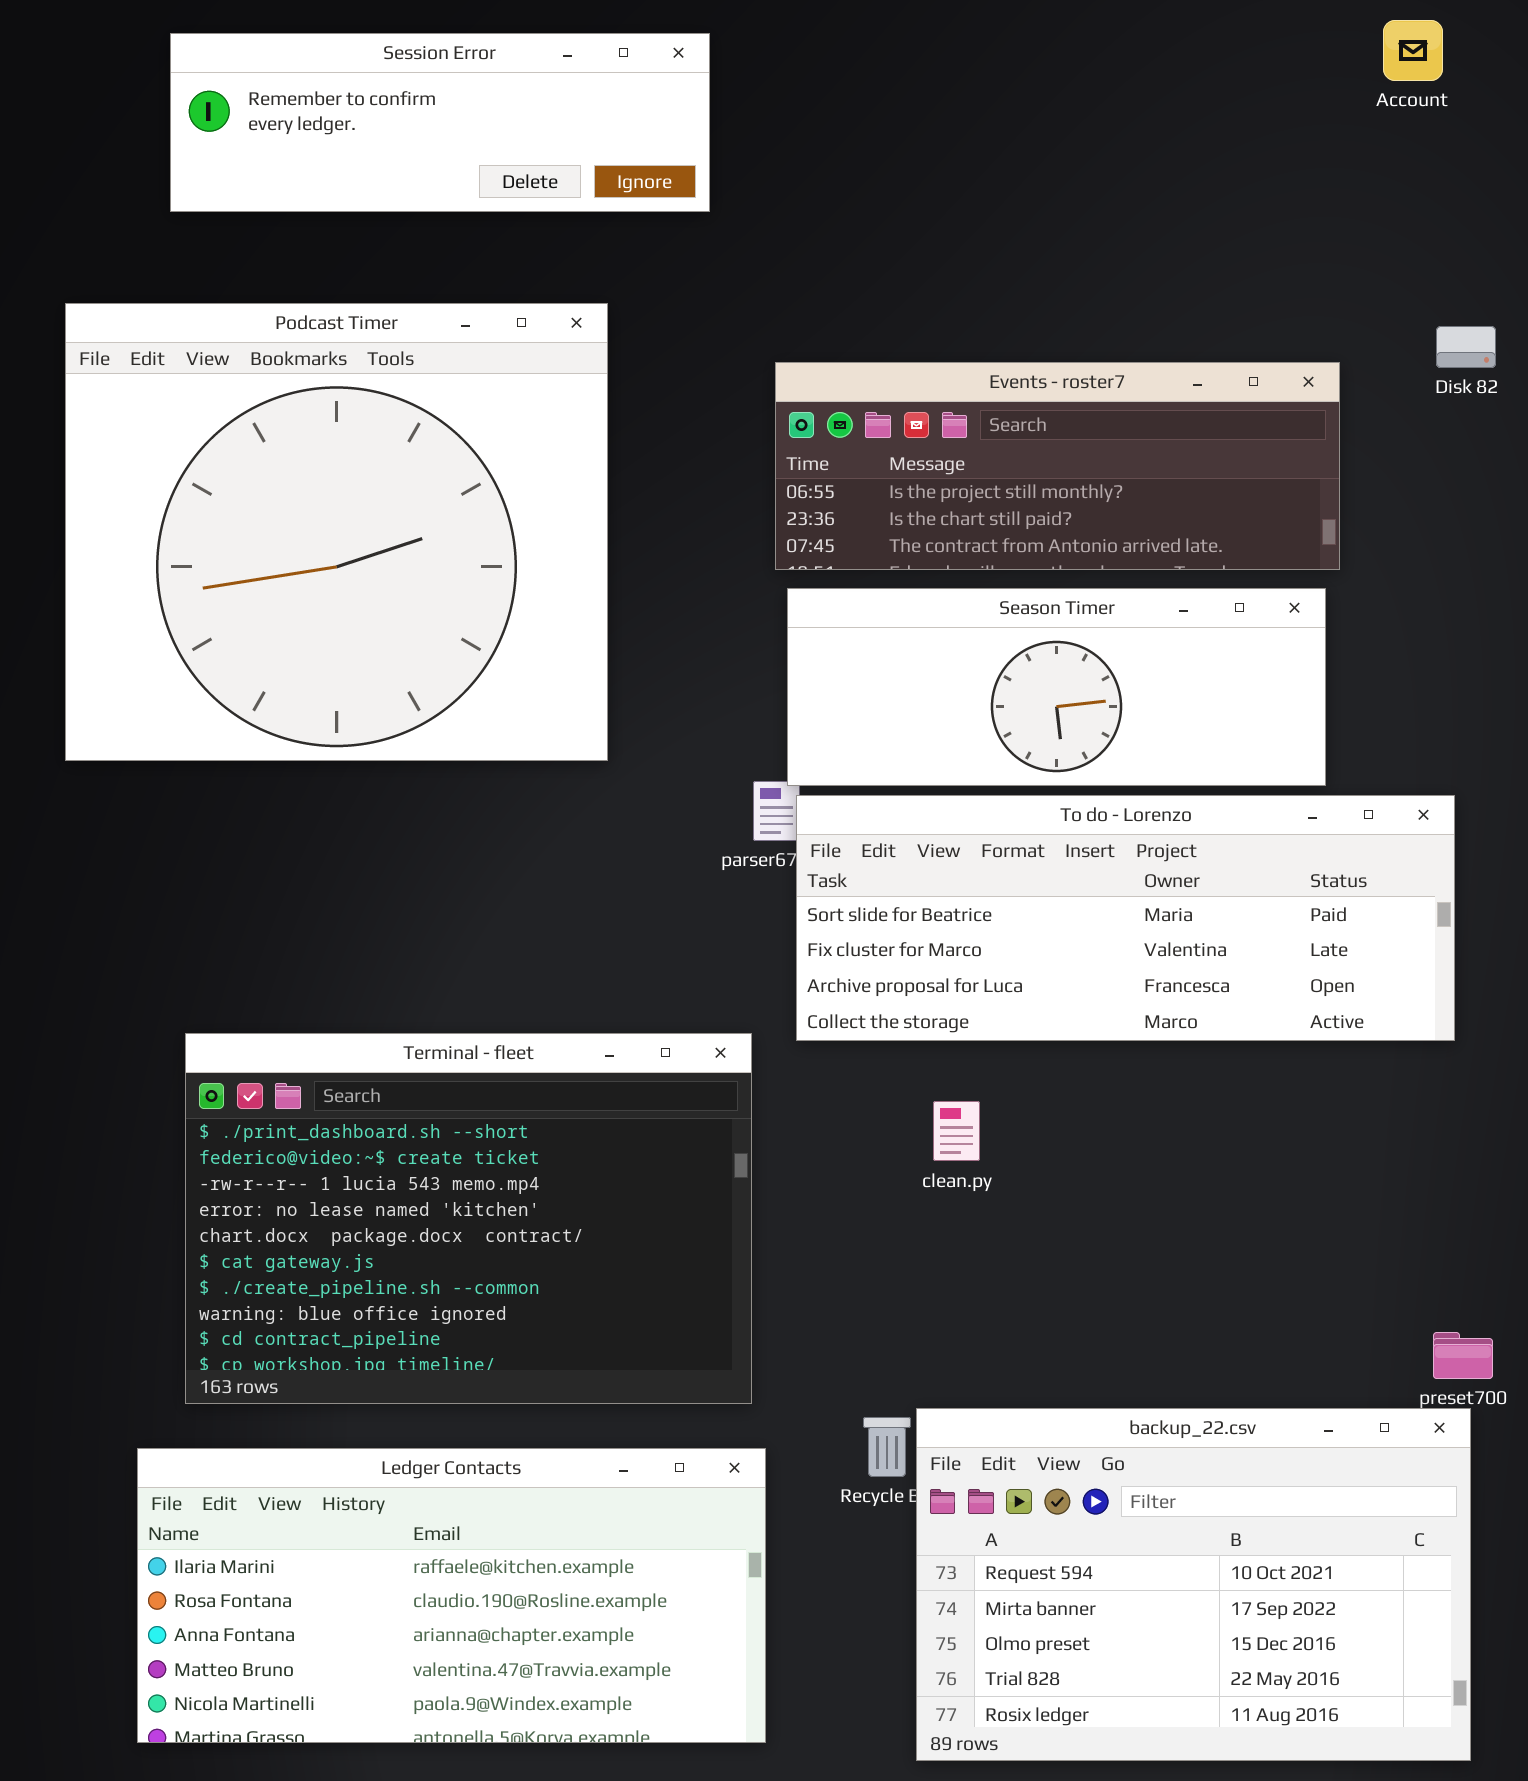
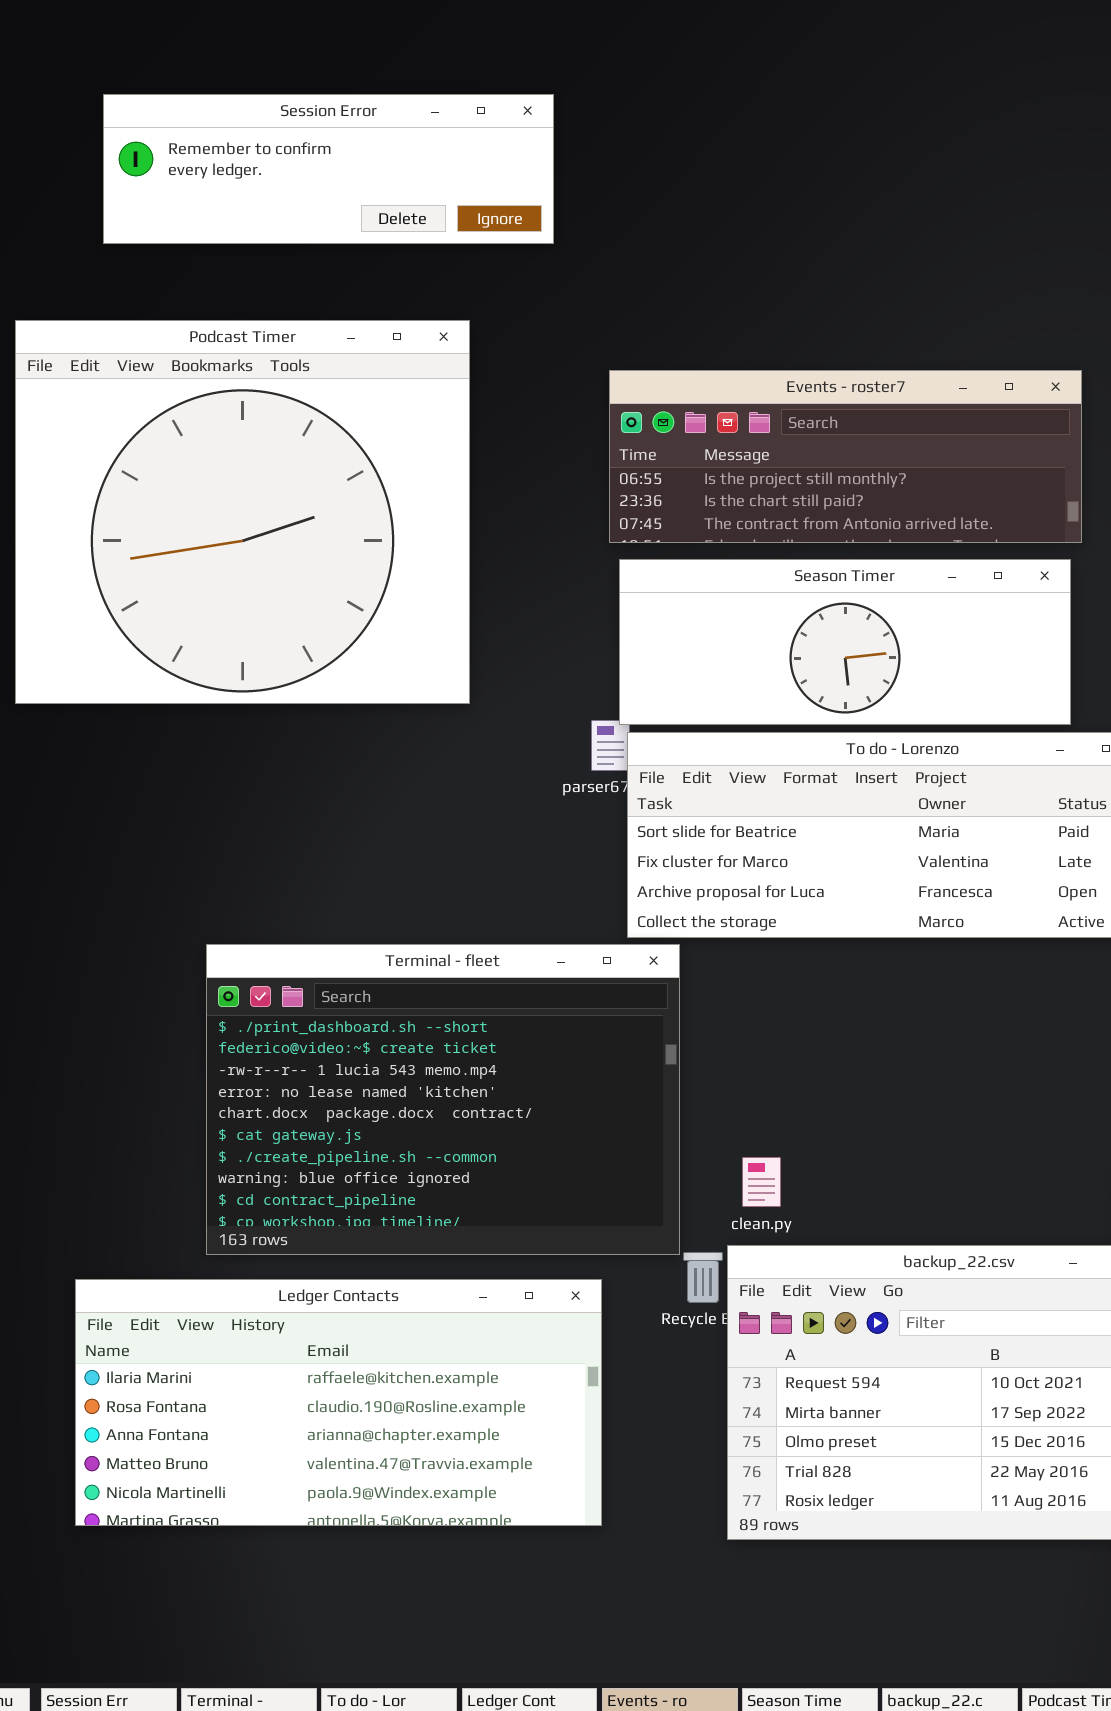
Terminal - fleet: [185,1033,752,1404] -> [206,944,680,1255], moved
clean.py: [933,1101,980,1161] -> [742,1157,781,1207], moved

